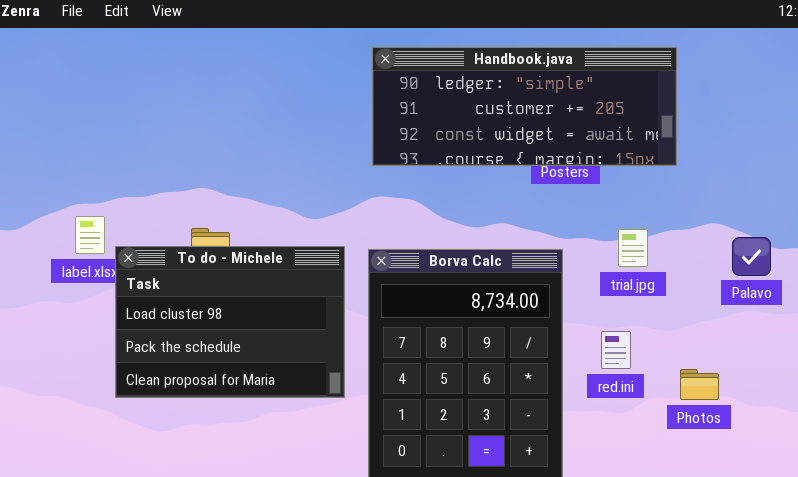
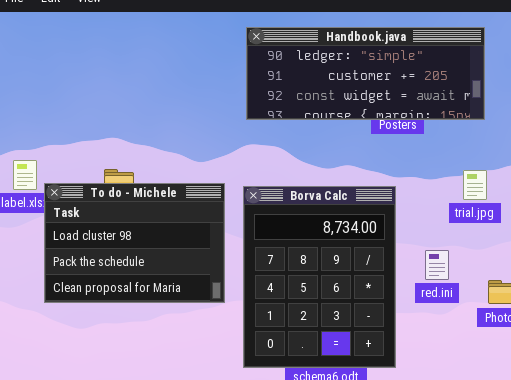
trial.jpg: [618,229,648,267] -> [463,170,487,200], moved

